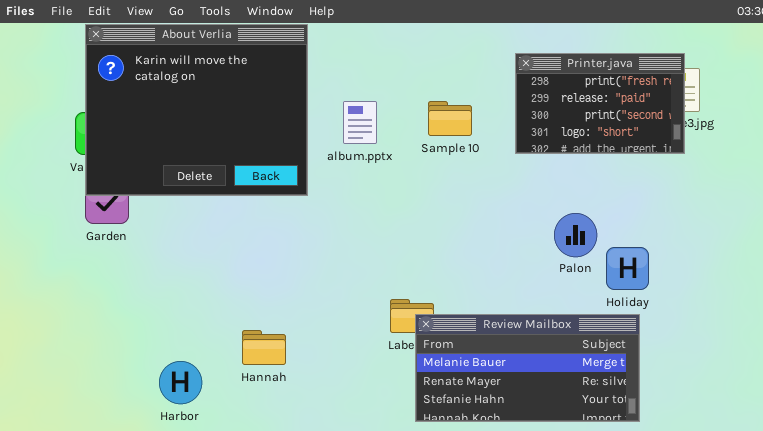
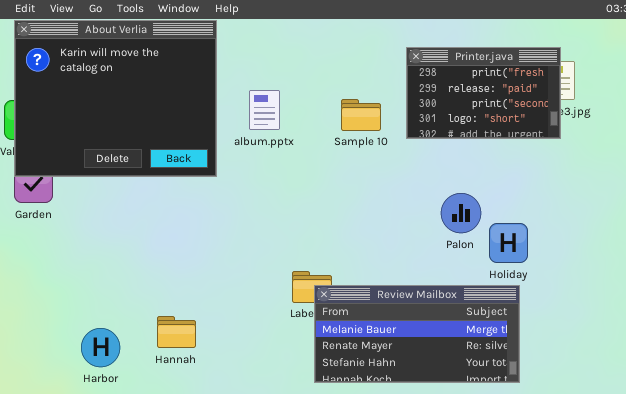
Sample 10: [428,101,472,136] -> [341,99,381,131], moved
Hannah: [242,330,286,365] -> [157,316,196,348], moved

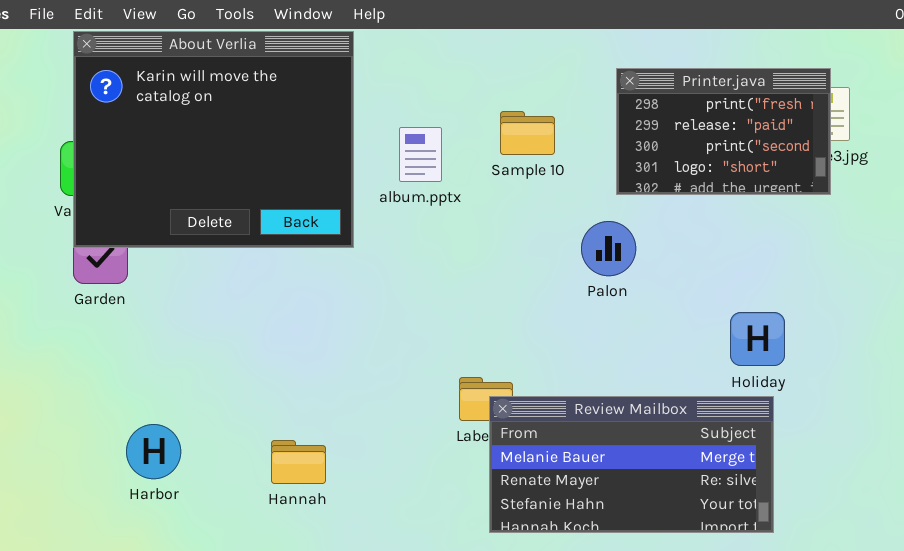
Sample 10: [341,99,381,131] -> [500,111,555,155], moved
Palon: [441,193,481,233] -> [581,221,636,276], moved
Harbor: [81,328,120,367] -> [126,424,181,479], moved

